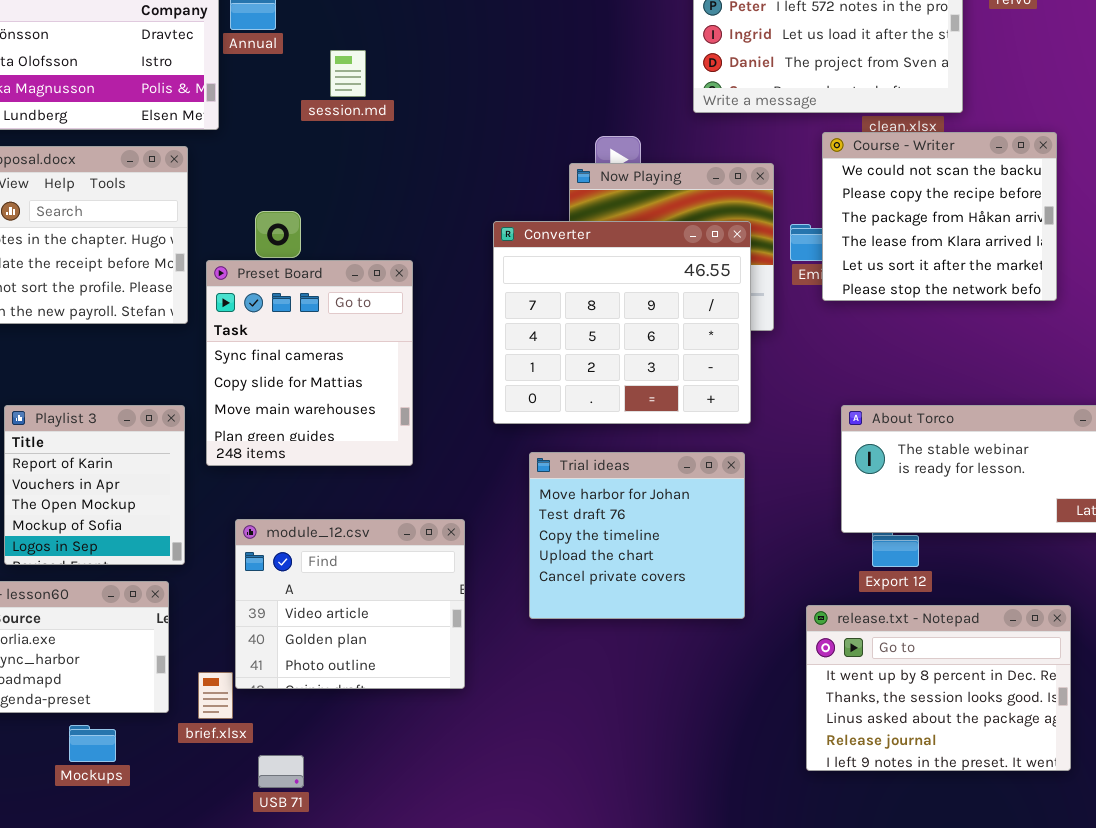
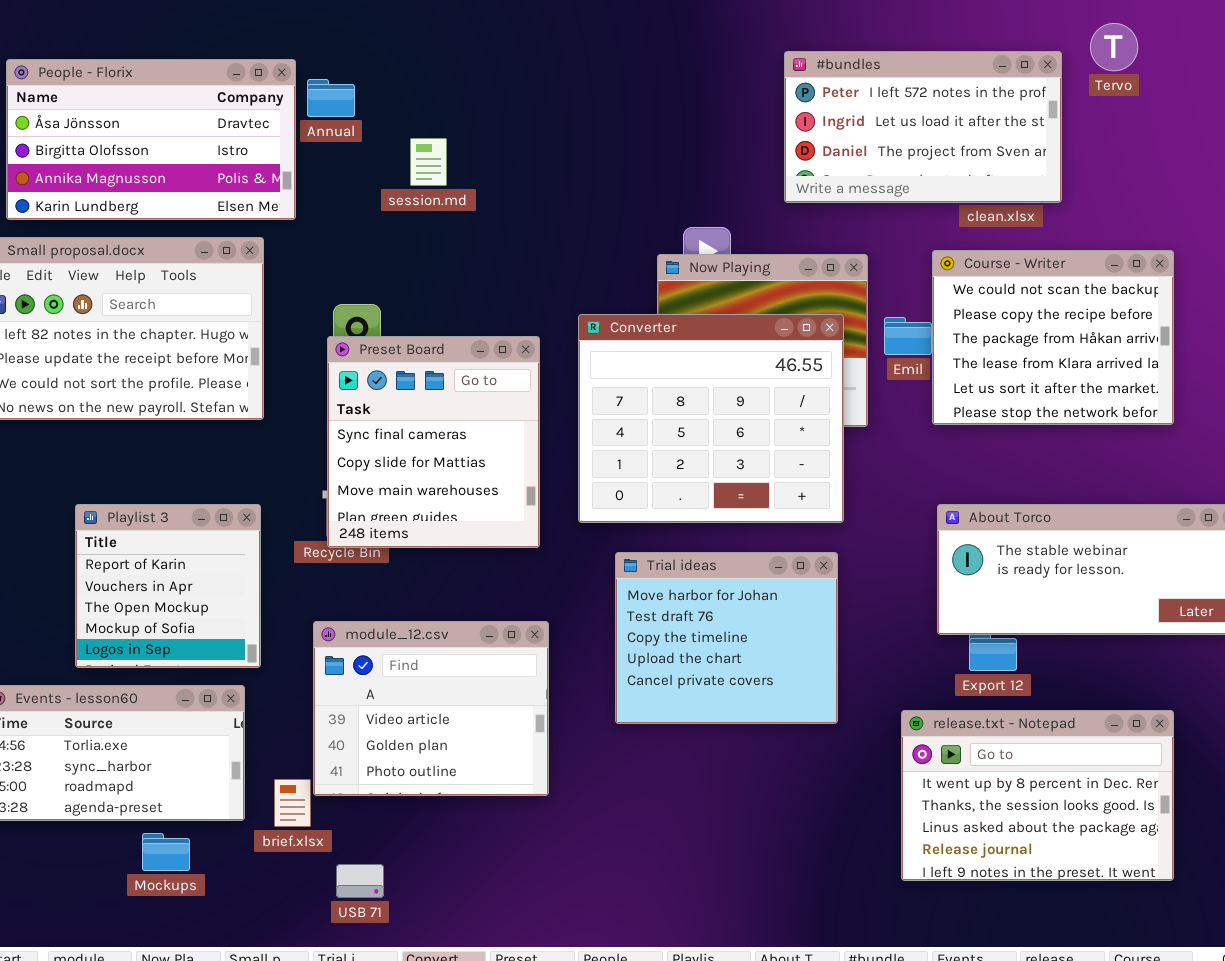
Course - Writer: [822,132,1057,301] -> [932,250,1174,425], moved
Preset Board: [206,260,413,466] -> [327,336,540,548], moved

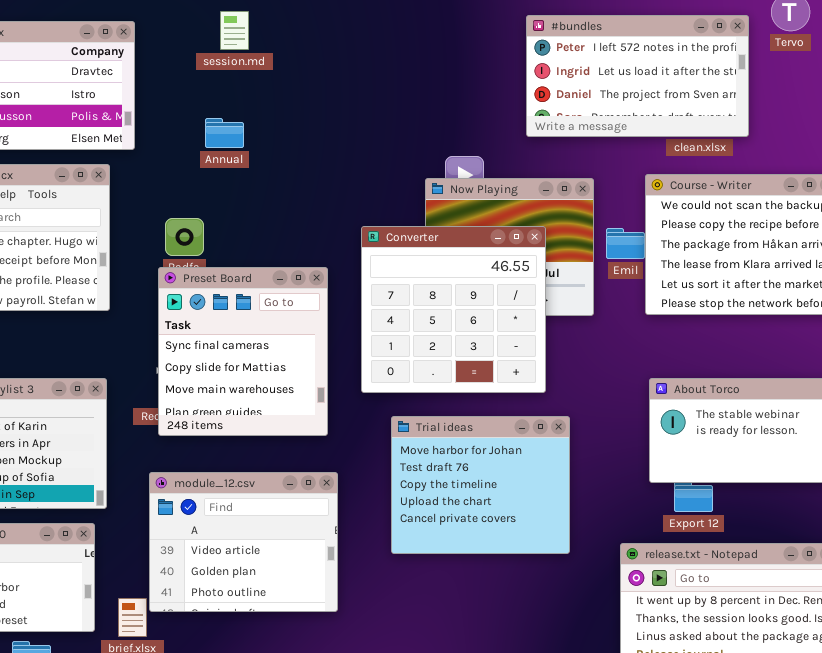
Annual: [307,79,355,117] -> [205,118,244,148], moved
session.md: [410,138,447,186] -> [220,11,249,50], moved
Converter: [578,314,844,523] -> [361,226,546,393], resized
Preset Board: [327,336,540,548] -> [158,267,328,436], moved

